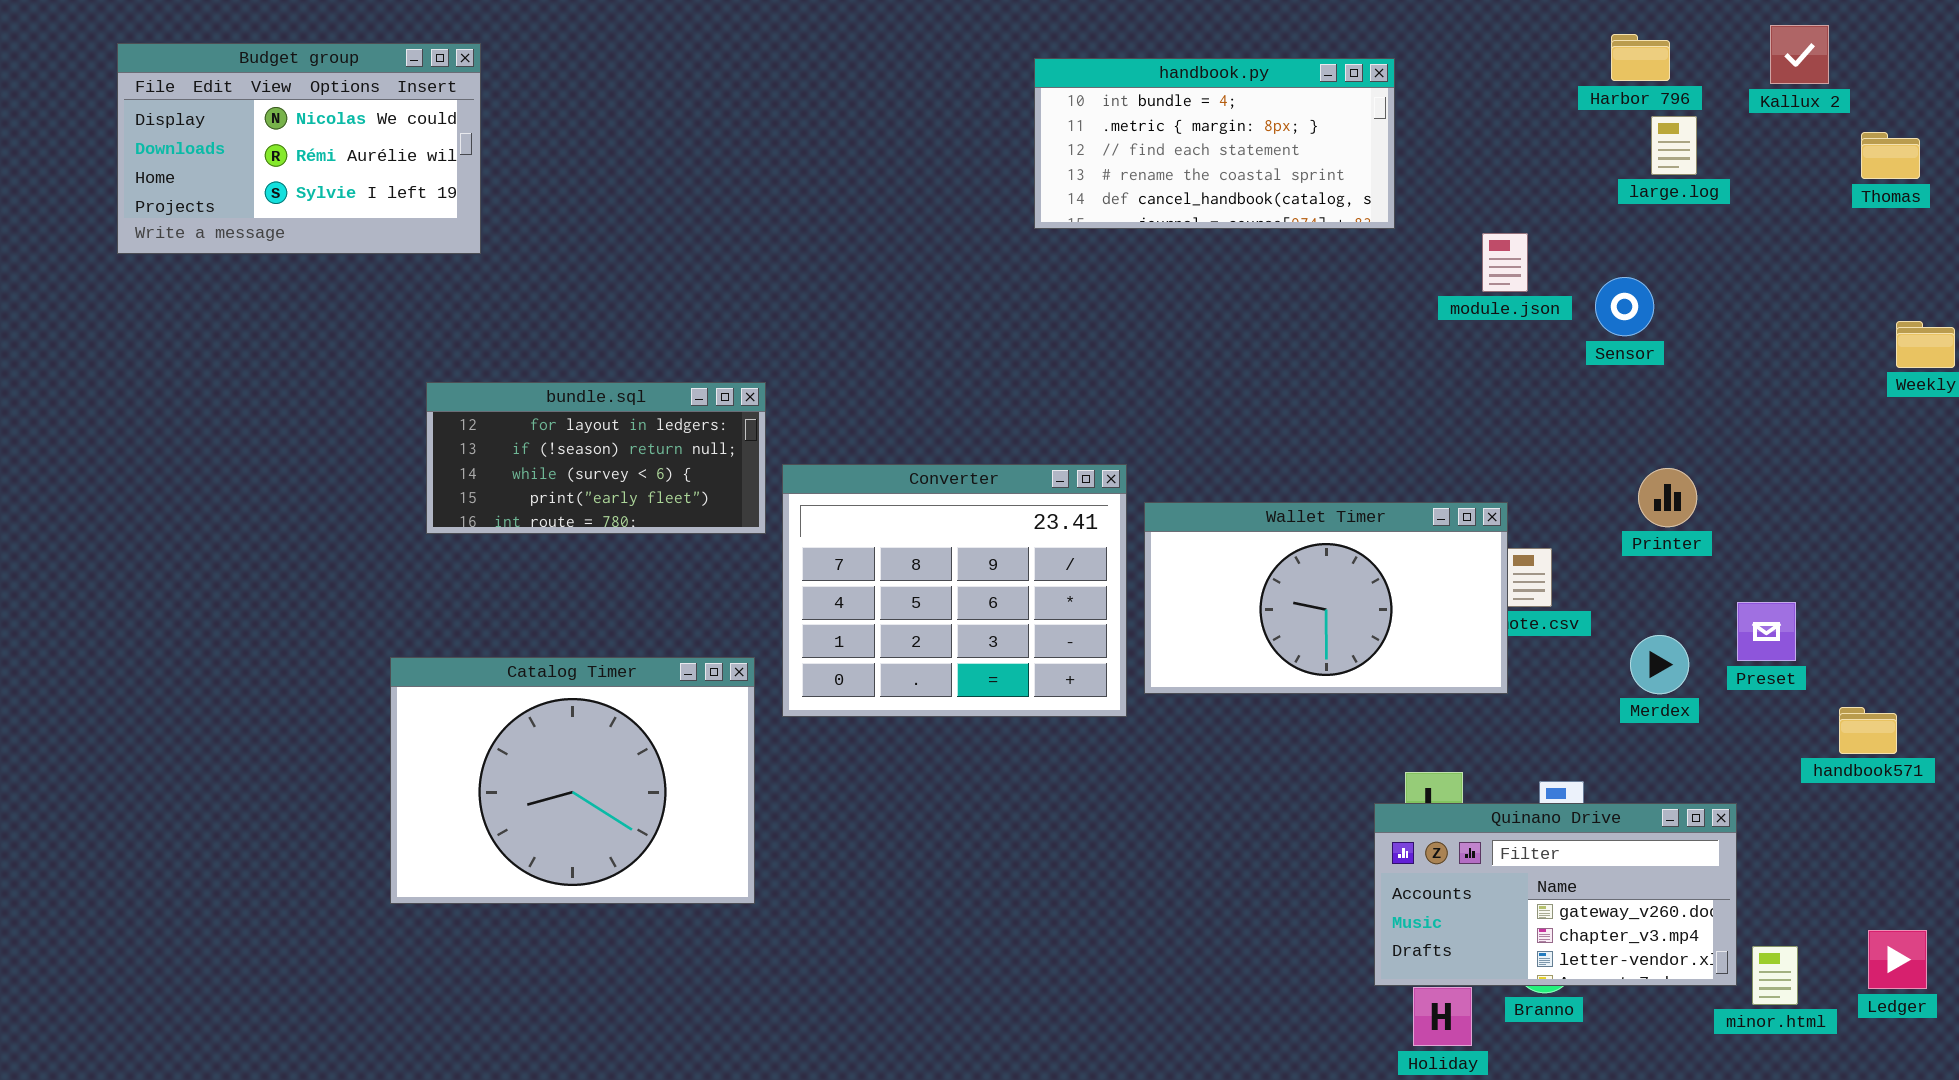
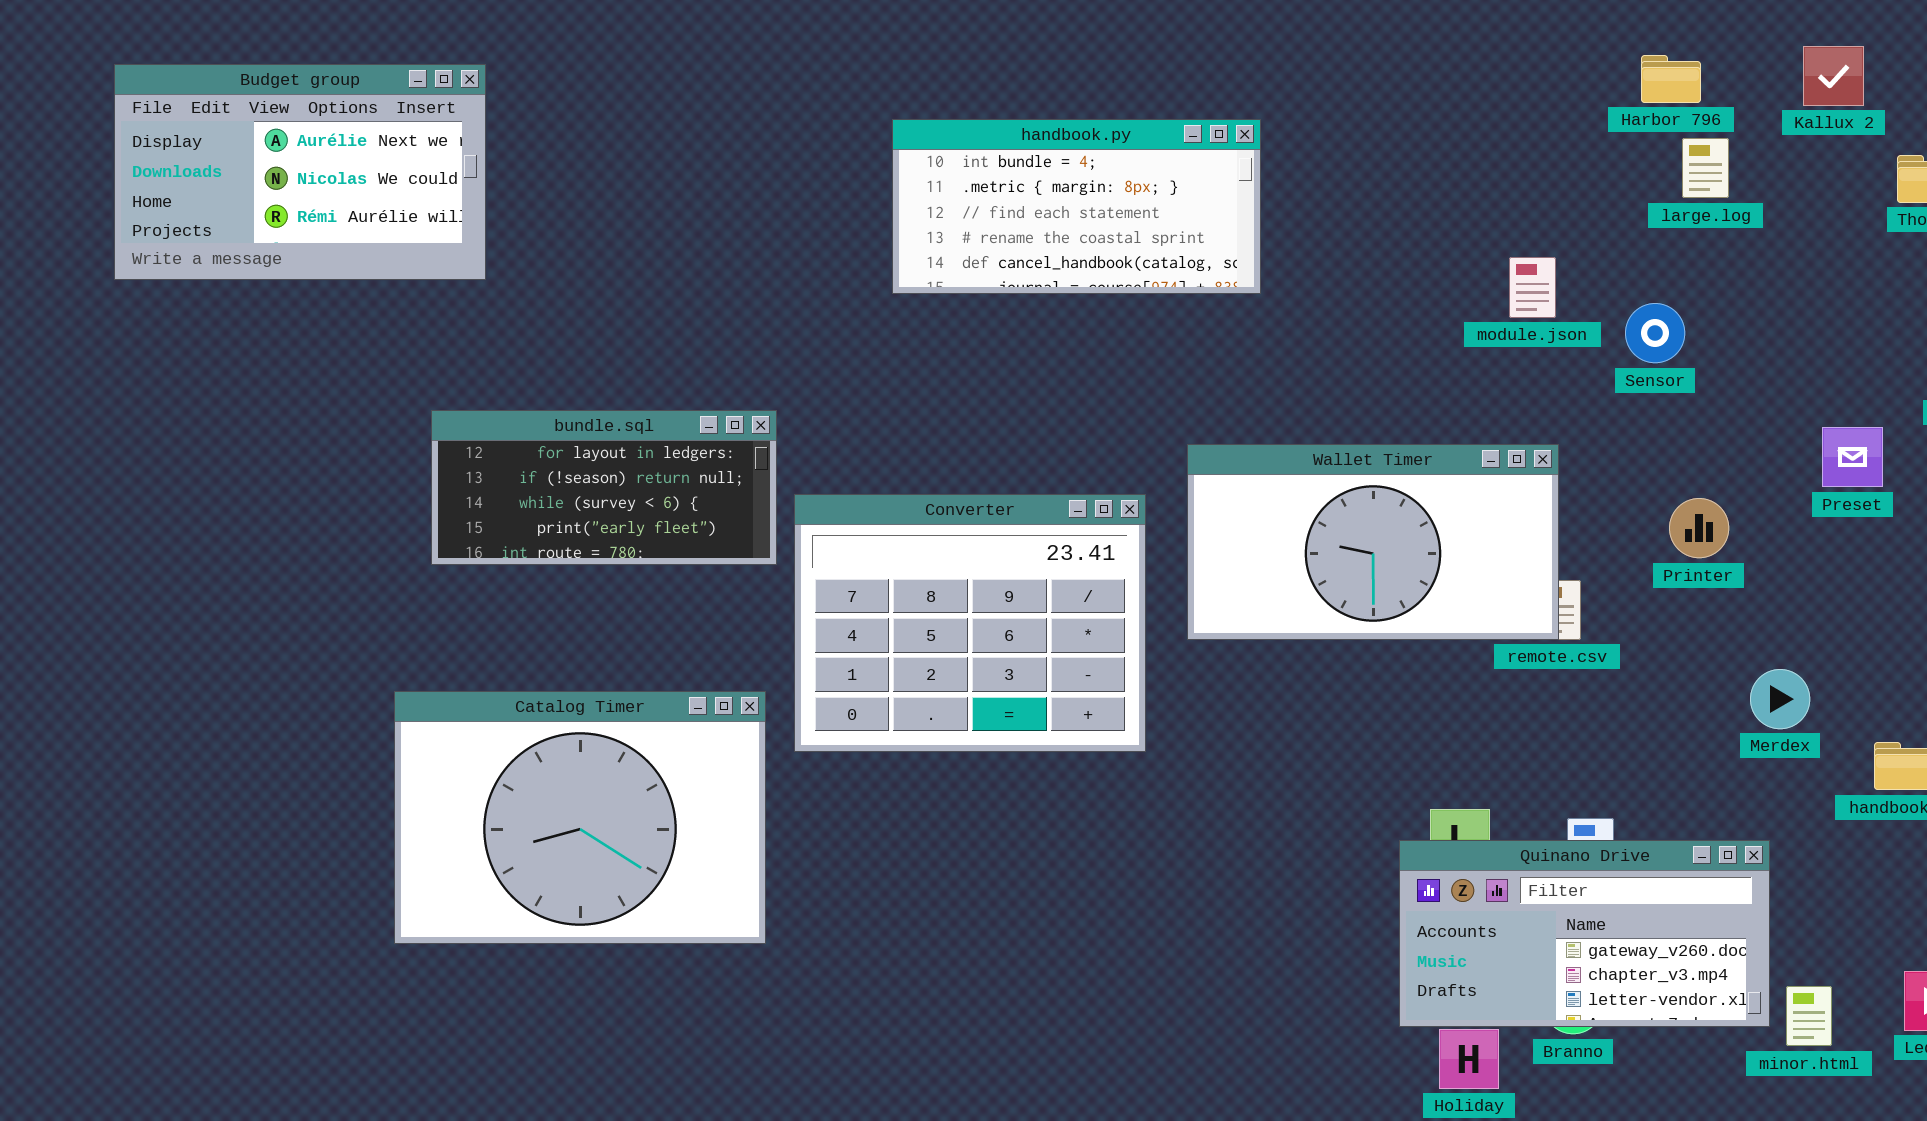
Budget group: [117,43,481,254] -> [114,64,486,280], scrolled up 1 row
handbook.py: [1034,58,1395,229] -> [892,119,1261,294], moved
Wallet Timer: [1144,502,1508,694] -> [1187,444,1559,640], moved
Preset: [1737,602,1796,661] -> [1822,427,1883,487], moved
Merdex: [1630,635,1689,694] -> [1750,669,1810,729], moved

